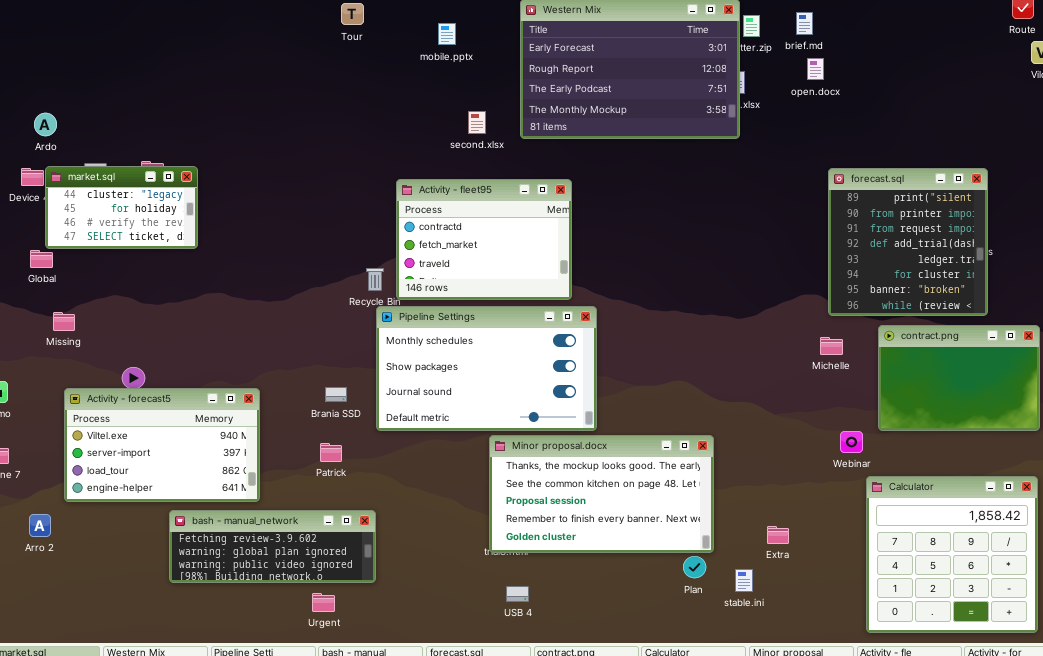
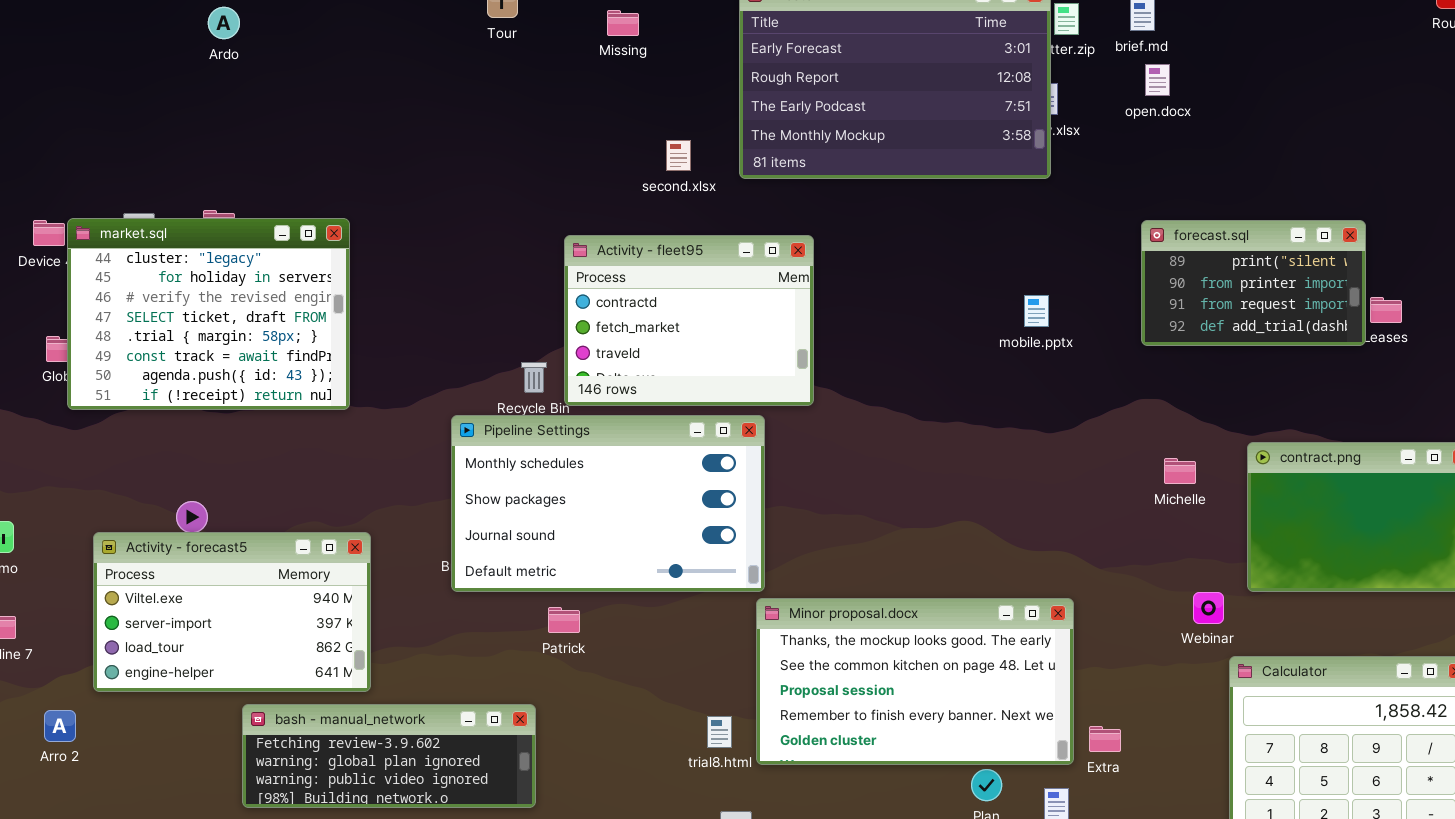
mobile.pptx: [438,23,456,45] -> [1024,295,1049,327], moved
Ardo: [34,113,57,136] -> [208,7,240,39], moved
market.sql: [45,166,198,249] -> [67,218,350,410], resized
forecast.sql: [828,168,988,316] -> [1141,220,1366,346], moved, resized
Pipeline Settings: [376,306,597,431] -> [451,415,765,592], moved
Missing: [53,312,75,331] -> [607,10,639,36], moved
Minor proposal.docx: [489,435,714,553] -> [756,598,1074,765], moved
Patrick: [320,443,342,462] -> [548,607,580,633], moved

